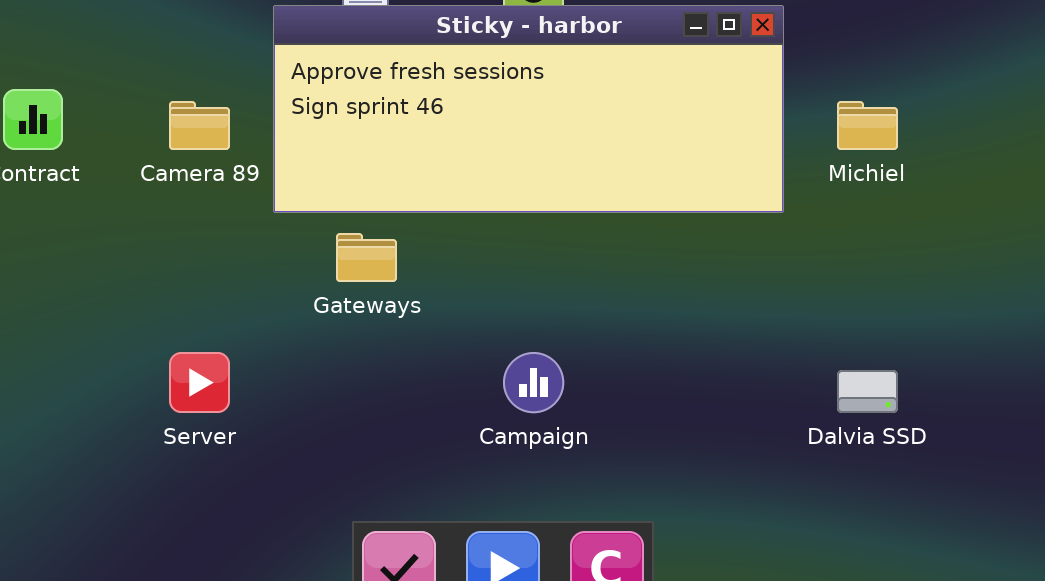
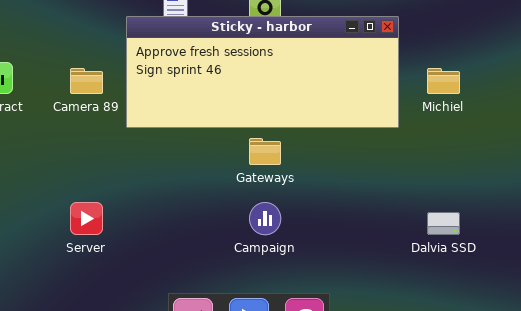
Gateways: [336,233,397,282] -> [249,138,281,165], moved

